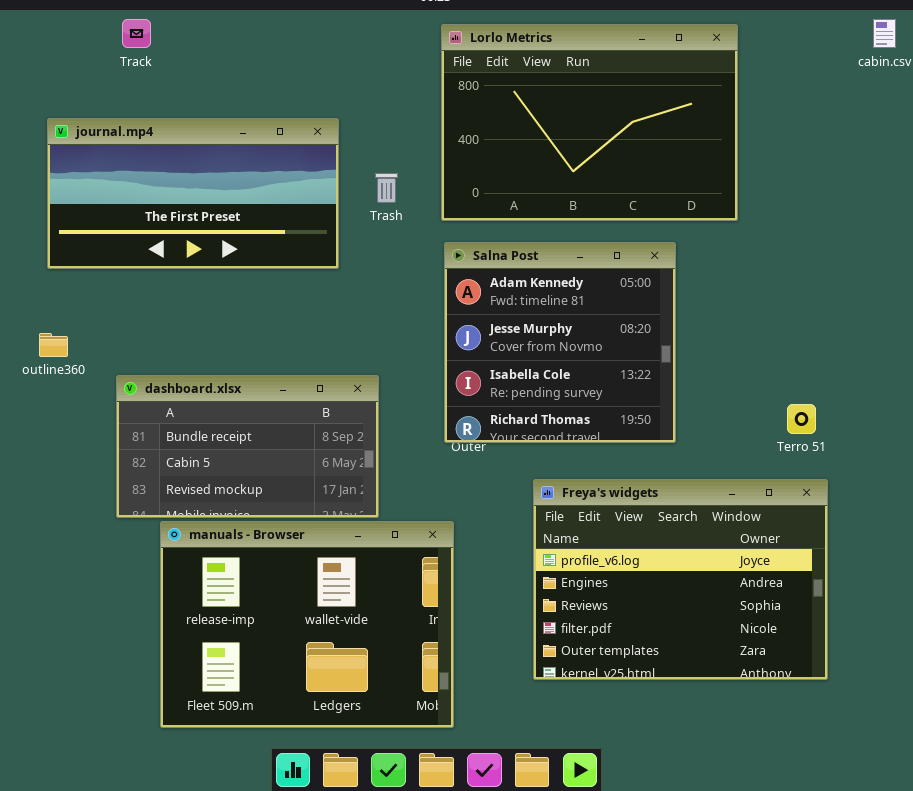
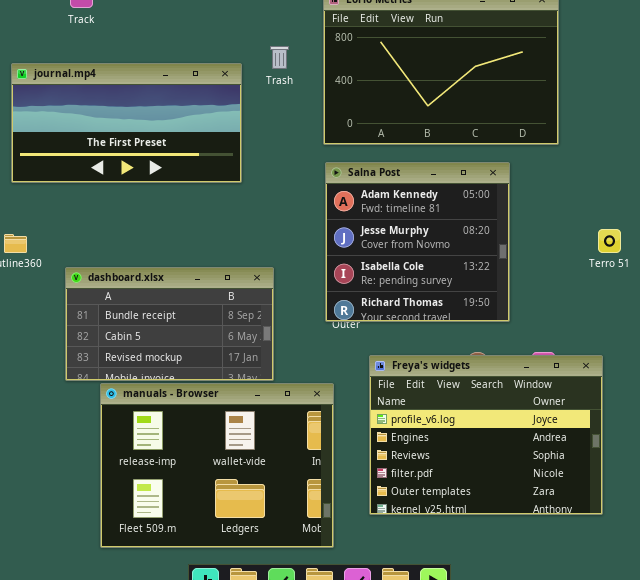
Trash: [375,173,398,203] -> [270,46,289,69], moved
Terro 51: [787,404,816,434] -> [598,229,621,253], moved
Freya's widgets: [533,479,828,680] -> [369,355,603,515], moved

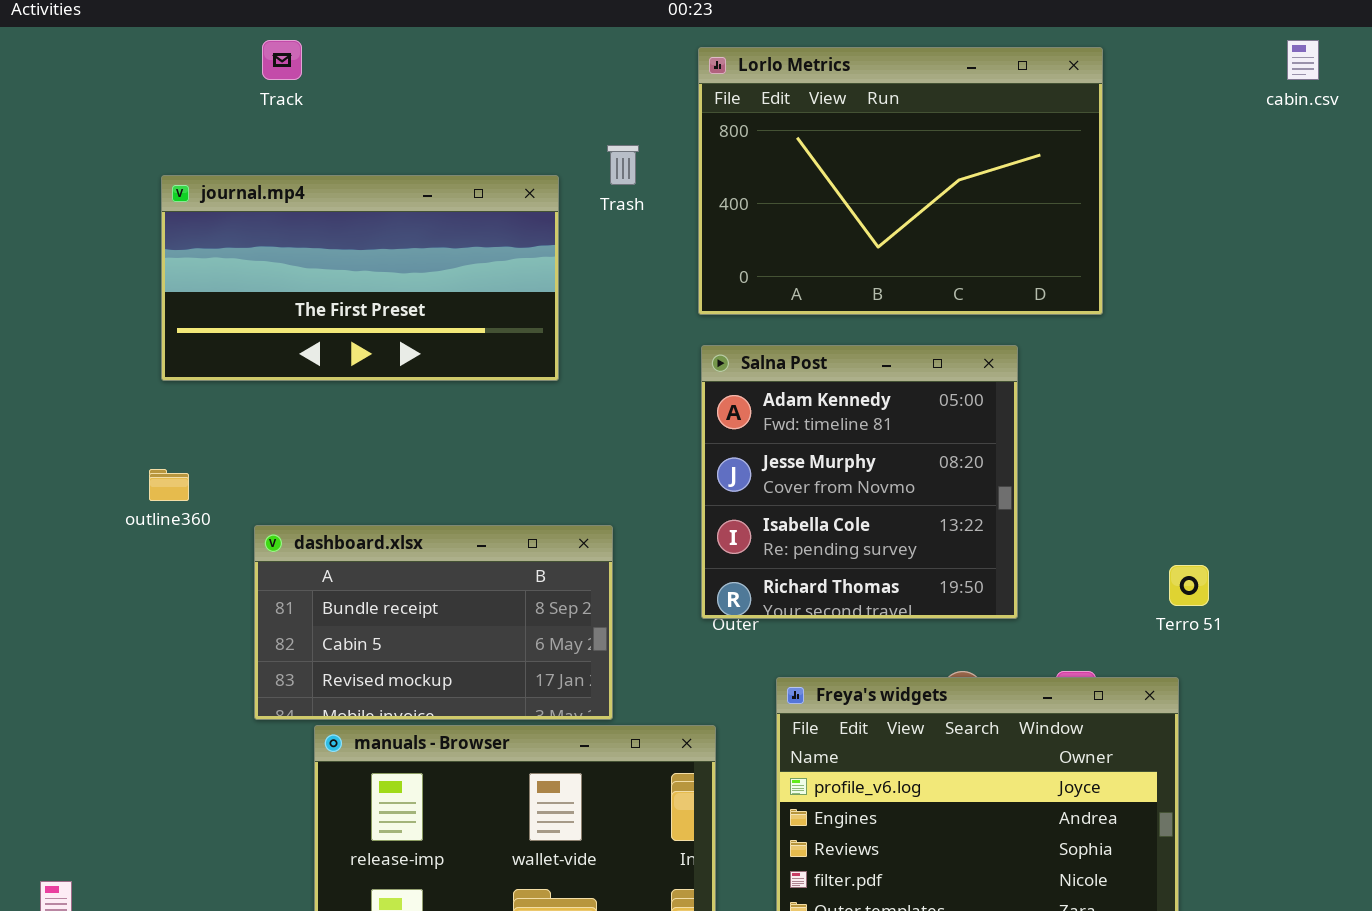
Terro 51: [598,229,621,253] -> [1169,565,1209,606], moved

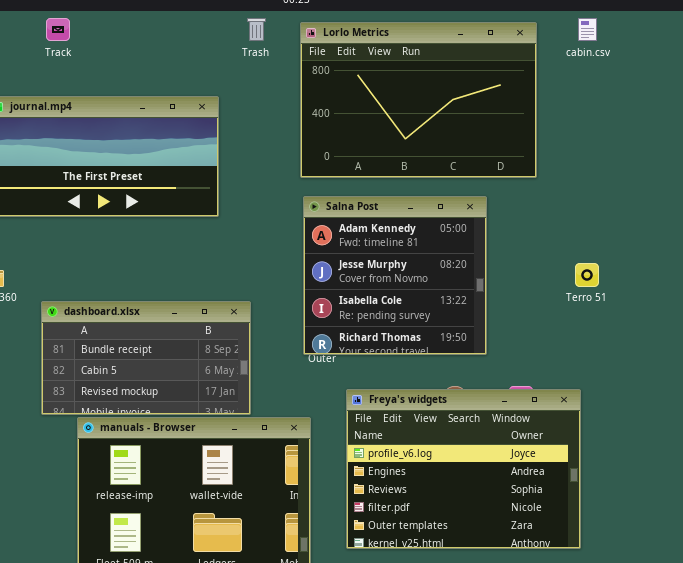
cabin.csv: [1287,40,1319,80] -> [578,18,597,41], moved
Trash: [607,145,639,185] -> [247,18,266,41], moved
Terro 51: [1169,565,1209,606] -> [575,263,599,287], moved

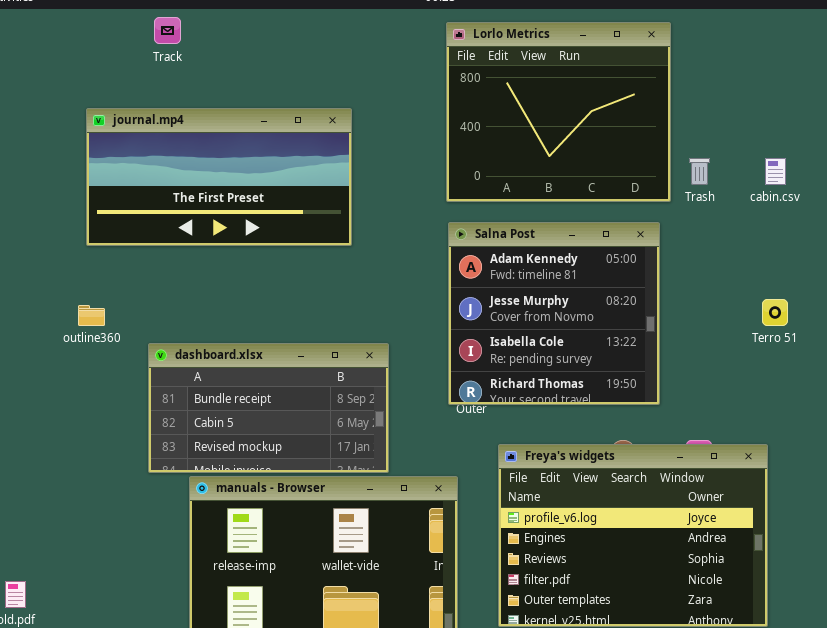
Trash: [247,18,266,41] -> [689,158,710,185], moved
cabin.csv: [578,18,597,41] -> [765,158,786,185], moved
Lorlo Metrics: [300,22,537,178] -> [446,22,671,202], resized

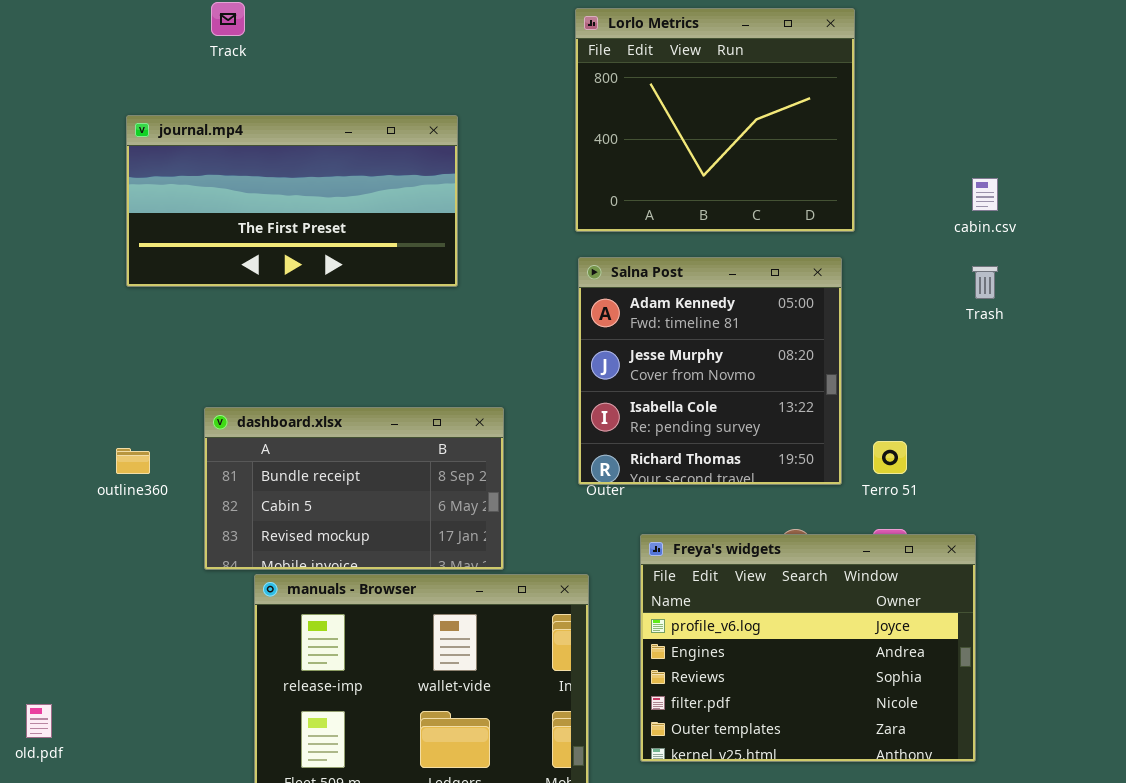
Trash: [689,158,710,185] -> [972,266,998,299], moved
Terro 51: [762,299,788,326] -> [873,441,907,474], moved
outline360: [78,305,105,326] -> [116,448,150,474], moved

